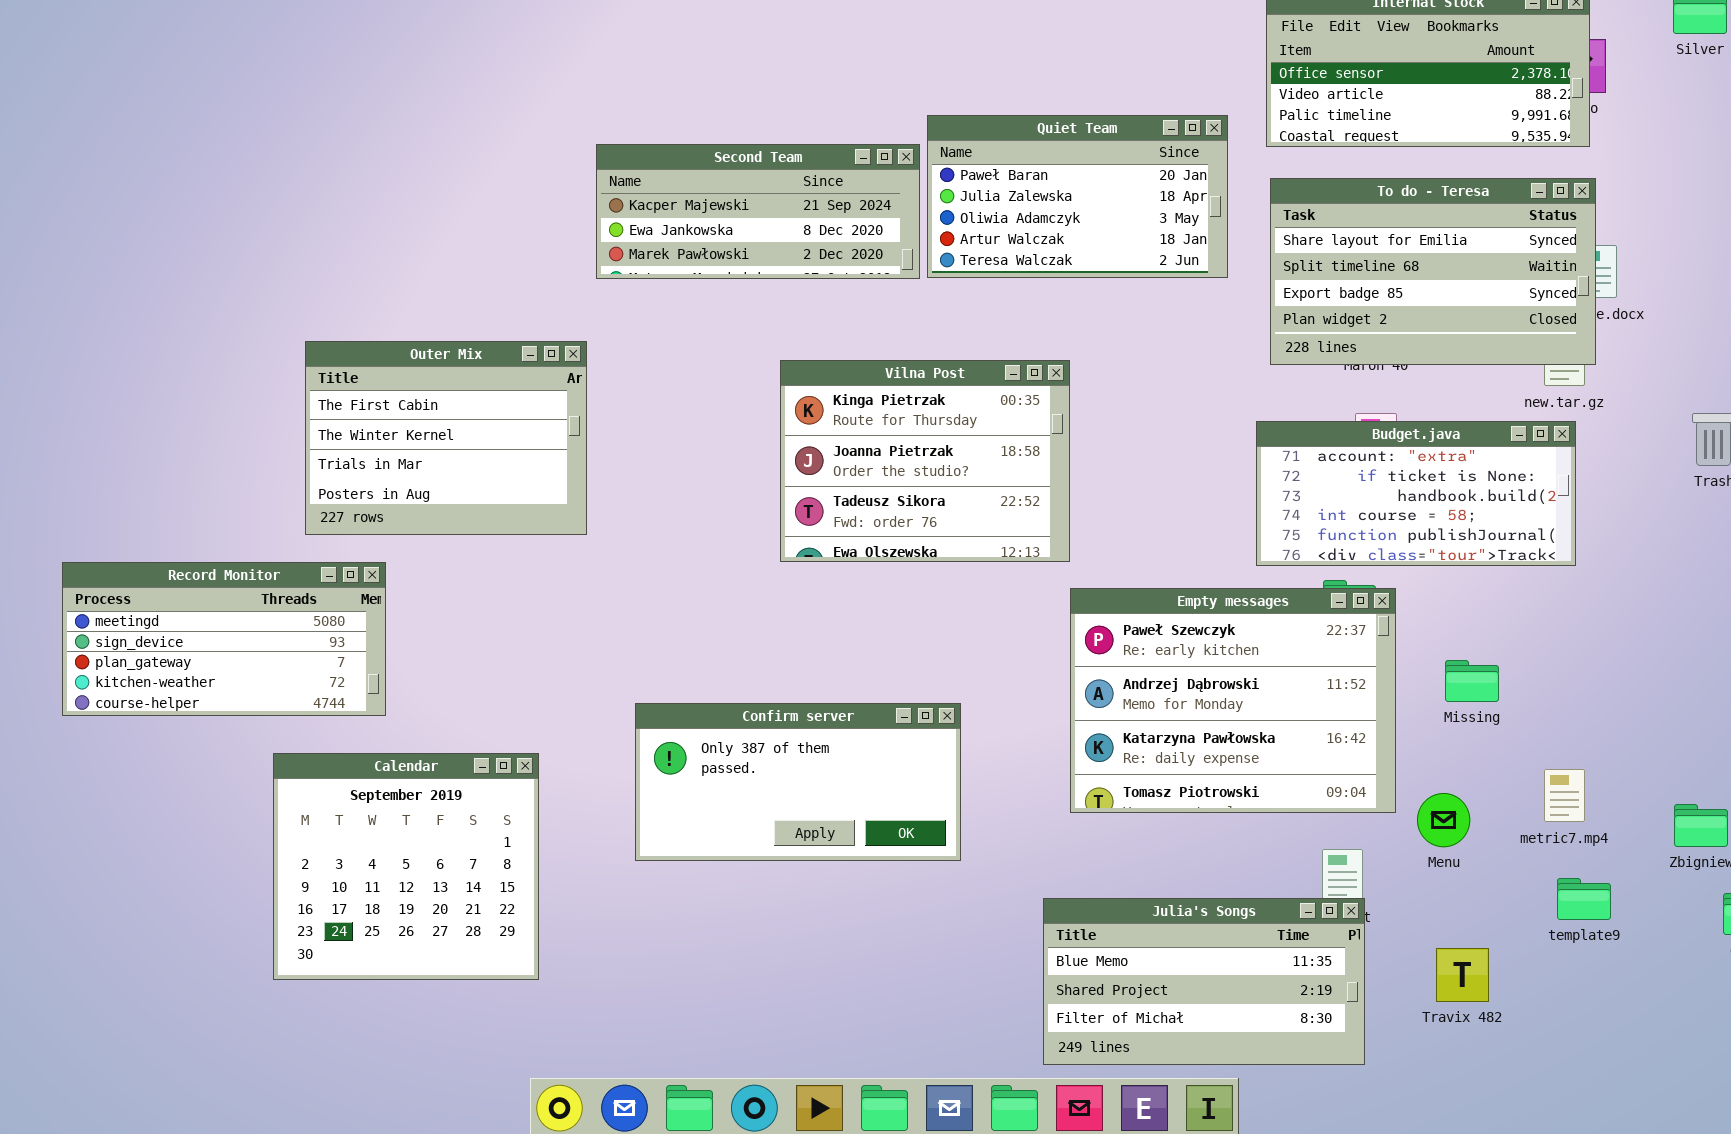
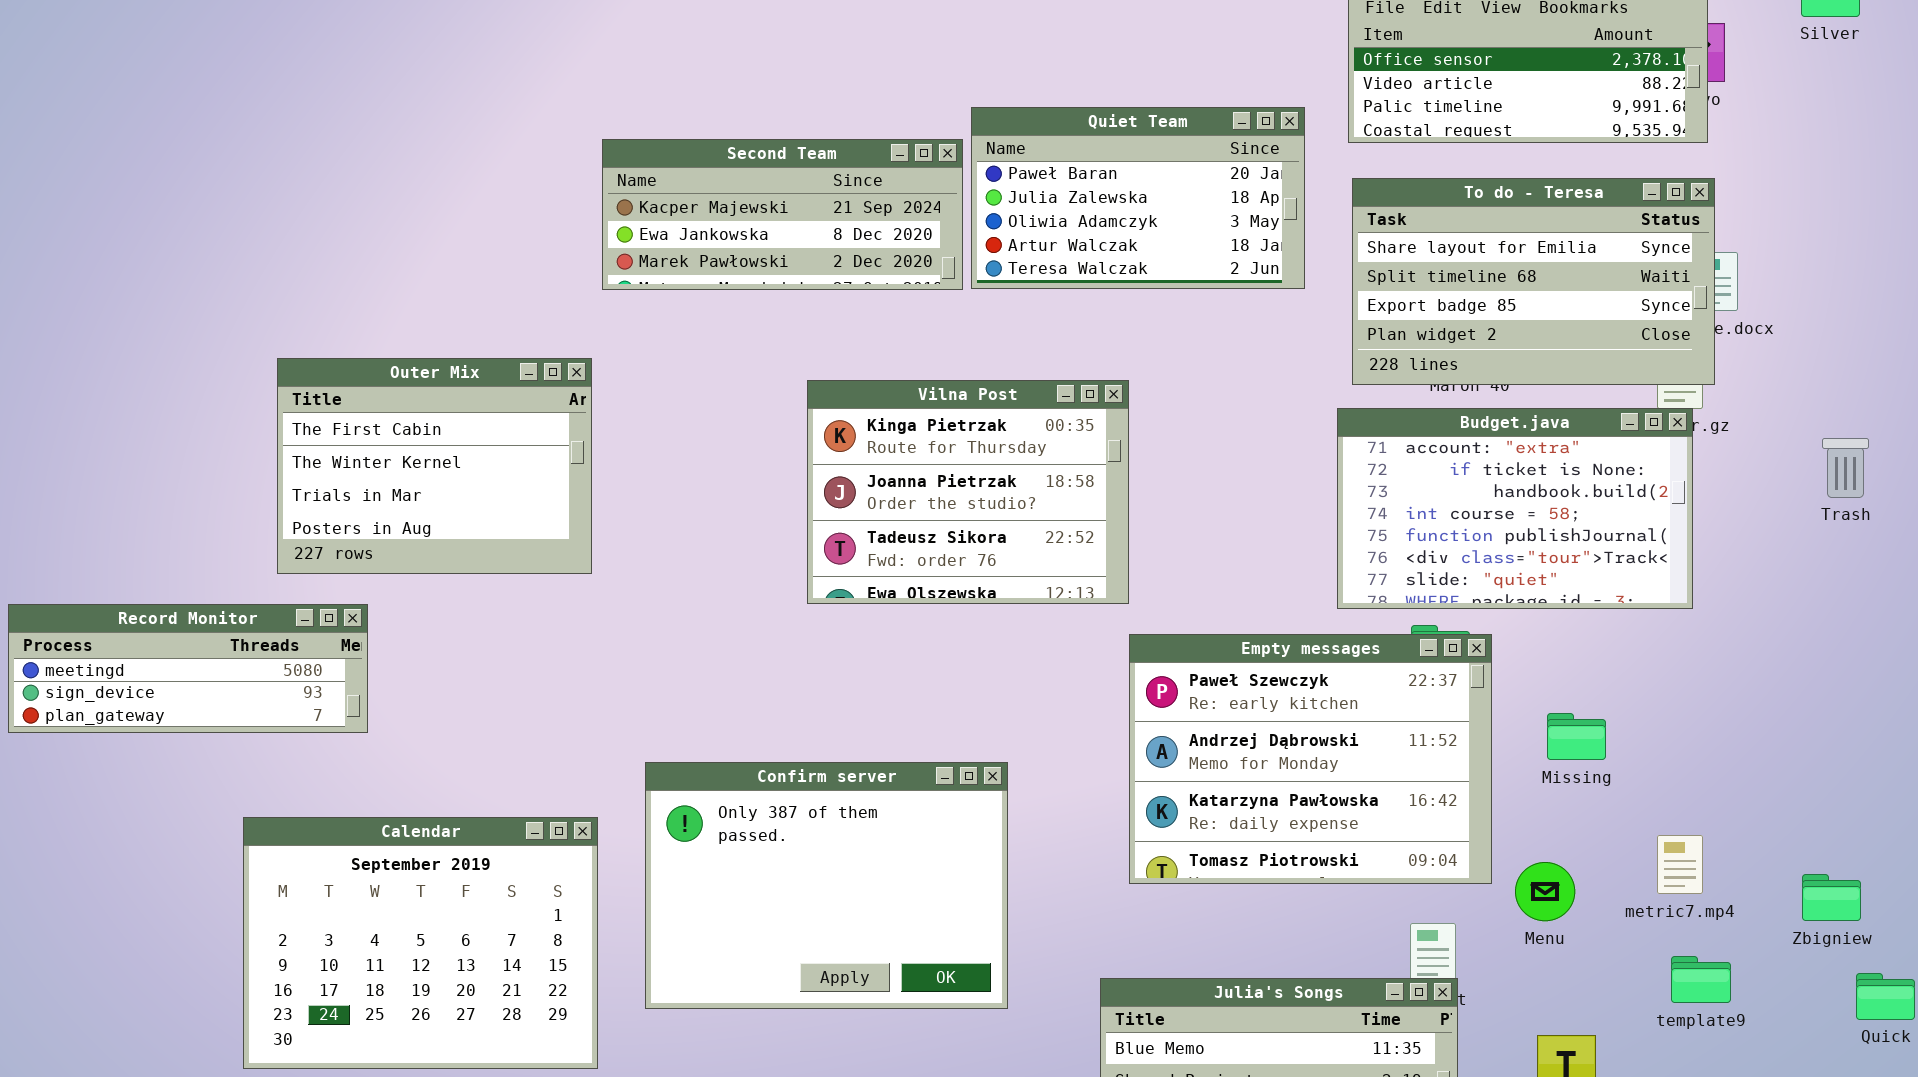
Budget.java: [1256,421,1576,566] -> [1337,408,1693,609], resized
Record Monitor: [62,562,386,716] -> [8,604,368,733], resized
Confirm server: [635,703,961,861] -> [645,762,1008,1009], resized
Calendar: [273,753,539,980] -> [243,817,598,1069], resized

